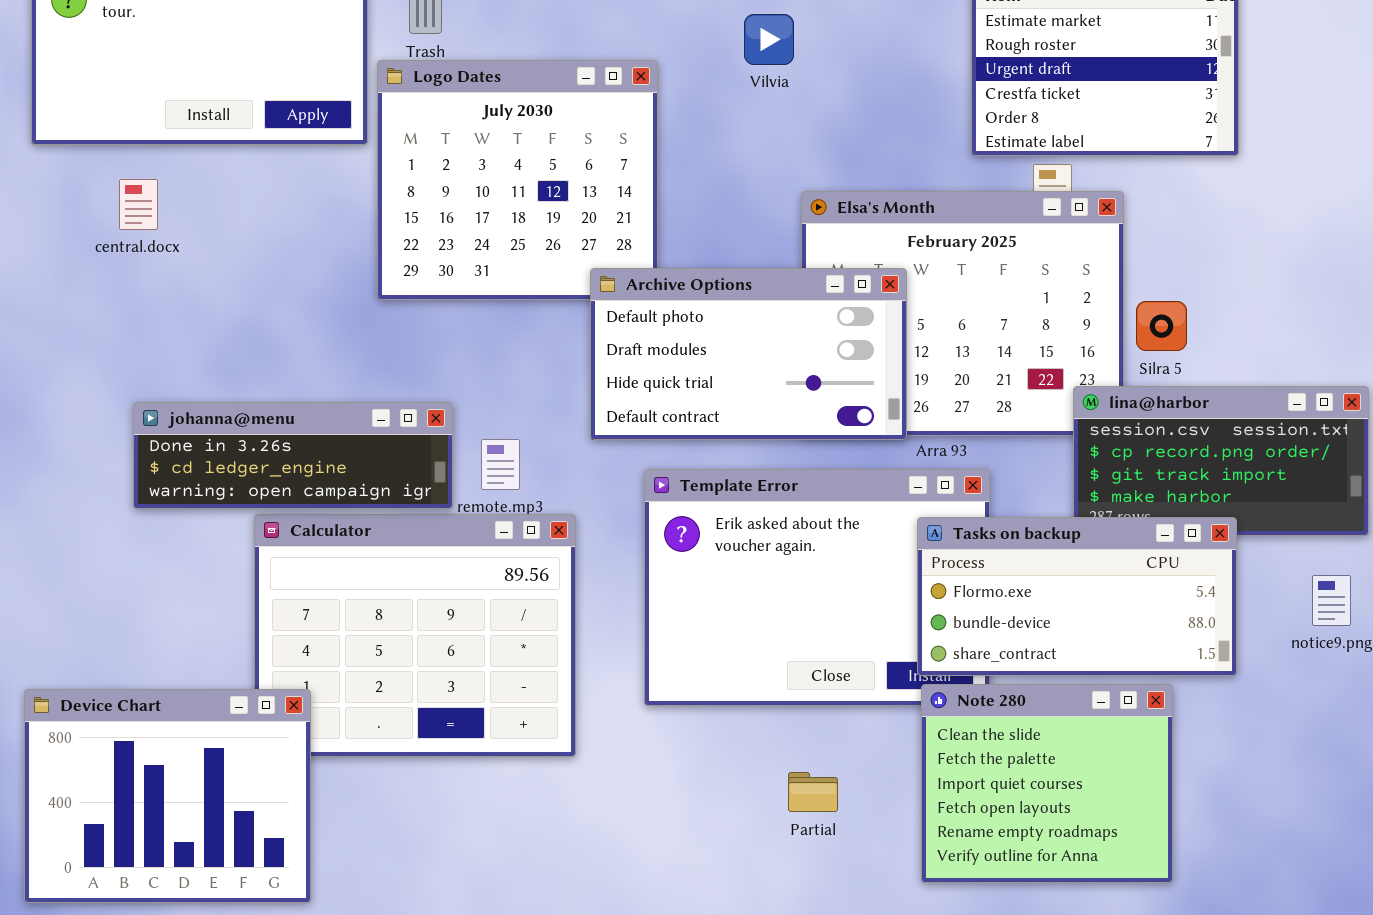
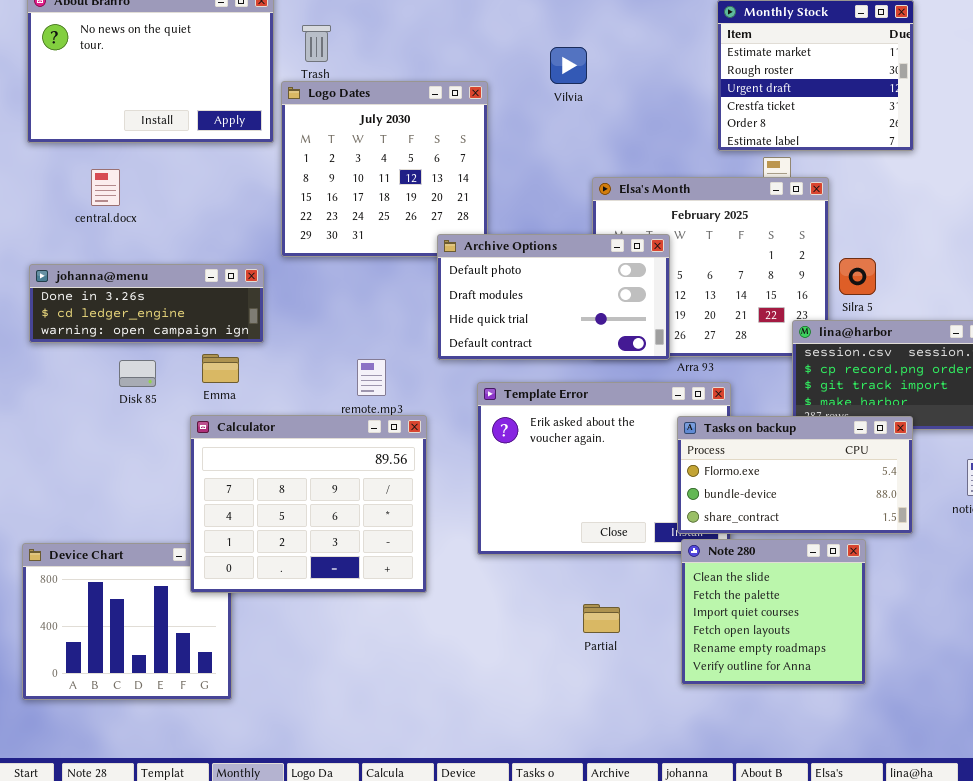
johanna@menu: [133,402,453,509] -> [29,264,264,343], moved
Calculator: [254,514,576,757] -> [190,415,427,593], raised

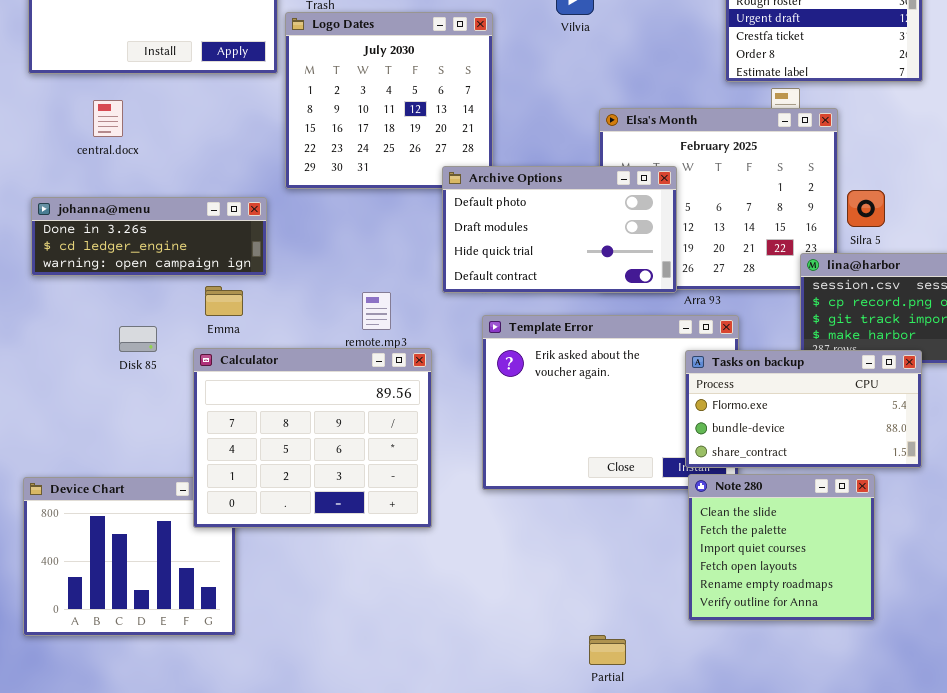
Disk 85: [119,360,156,387] -> [119,326,157,352], moved
Partial: [583,604,620,633] -> [589,635,626,665], moved

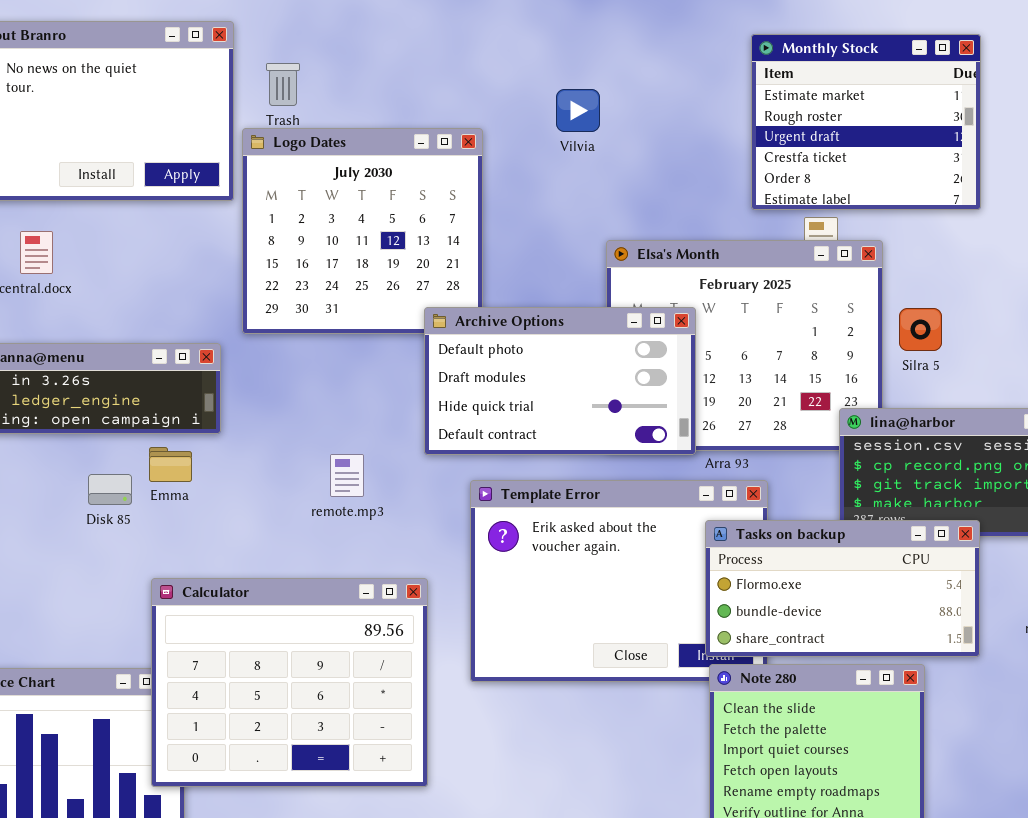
Silra 5: [847,190,885,227] -> [899,308,942,351], moved
Disk 85: [119,326,157,352] -> [88,474,132,505], moved
Calculator: [193,348,432,528] -> [151,578,428,787], moved

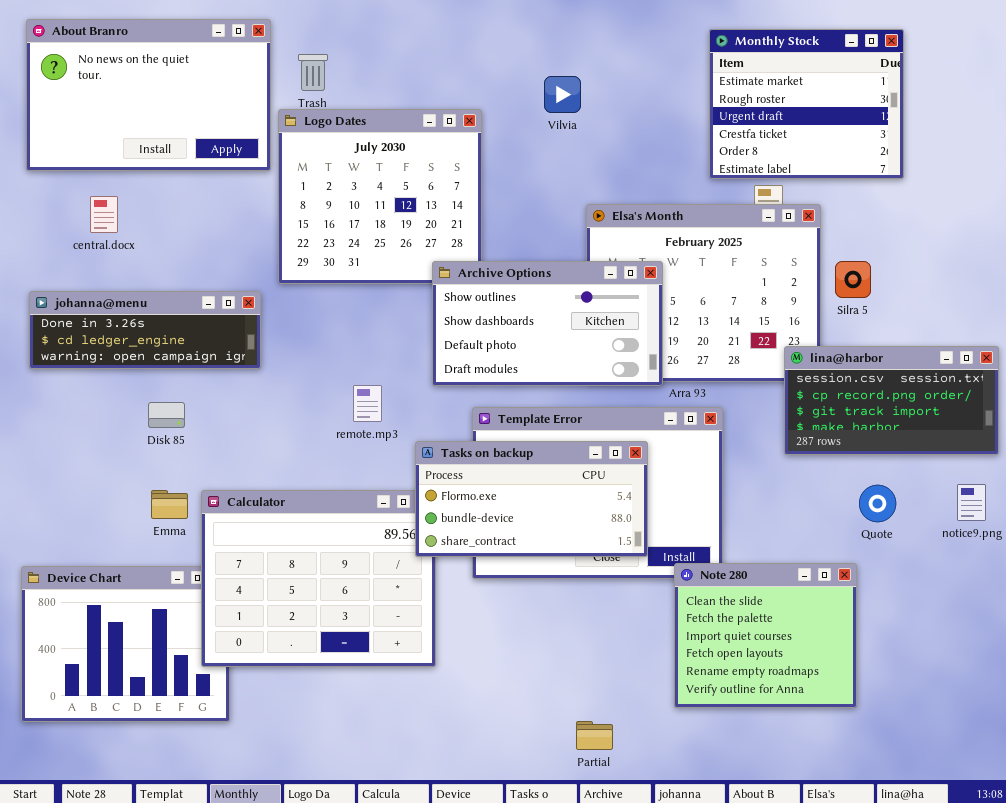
Archive Options: [424,307,696,455] -> [432,261,663,386], scrolled up 2 rows
Emma: [149,447,192,482] -> [151,490,188,519], moved
Tasks on backup: [705,520,980,657] -> [415,441,648,557], moved

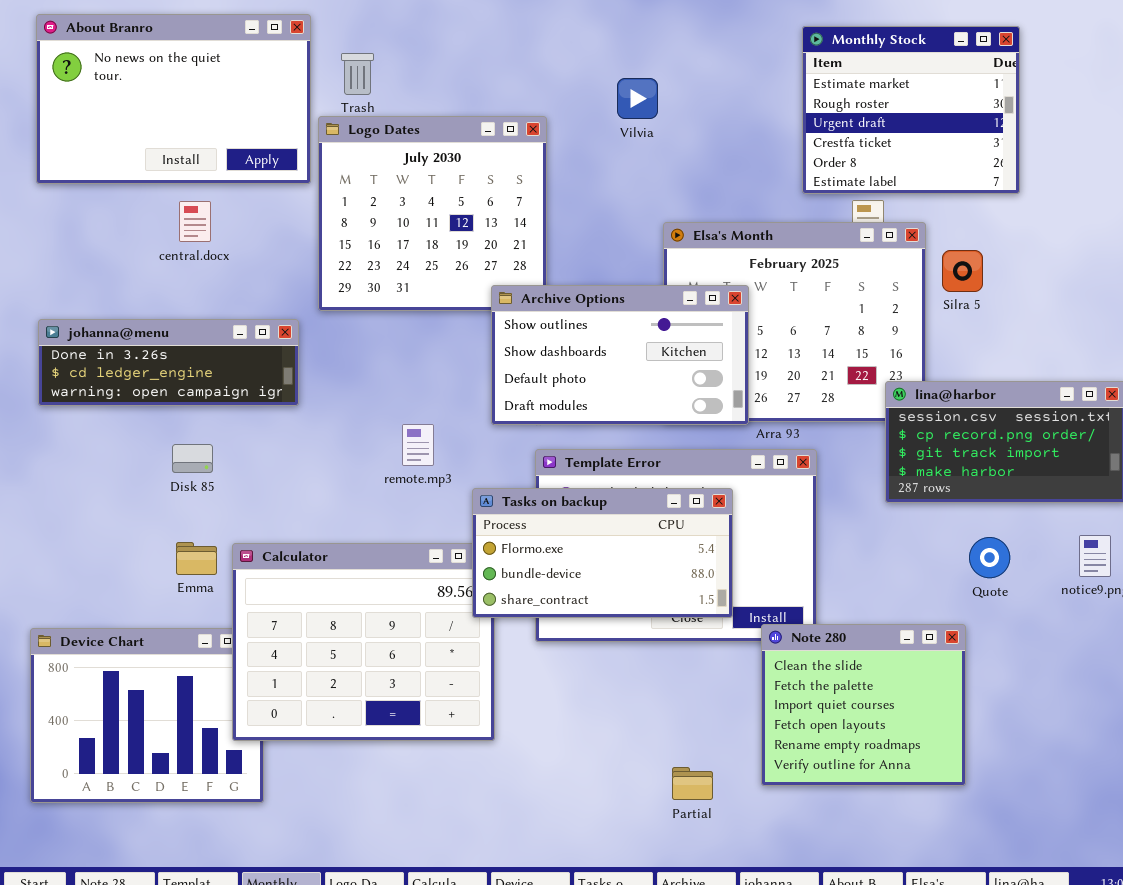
central.docx: [90,196,118,233] -> [179,201,211,242], moved
Silra 5: [835,261,871,298] -> [942,250,983,292], moved
Partial: [576,721,613,750] -> [672,767,713,800], moved

